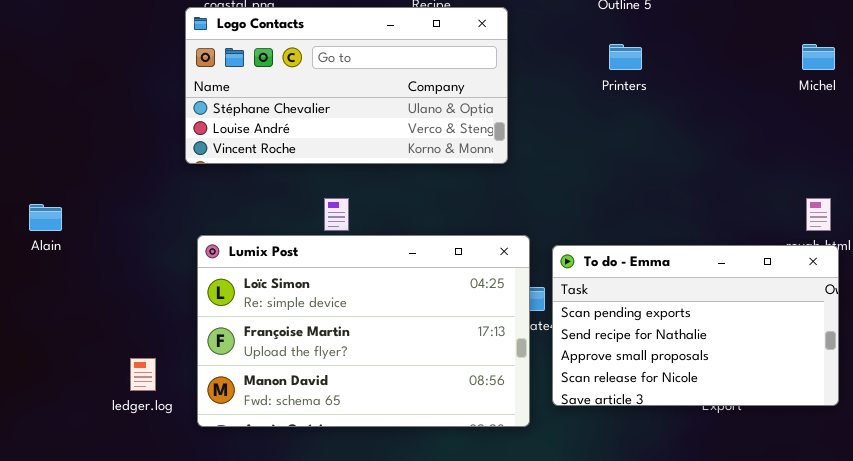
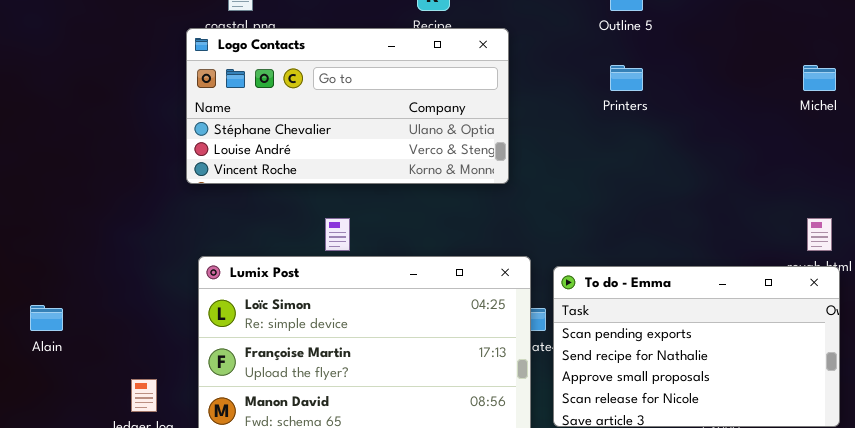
Alain: [29,204,62,231] -> [30,305,63,331], moved

